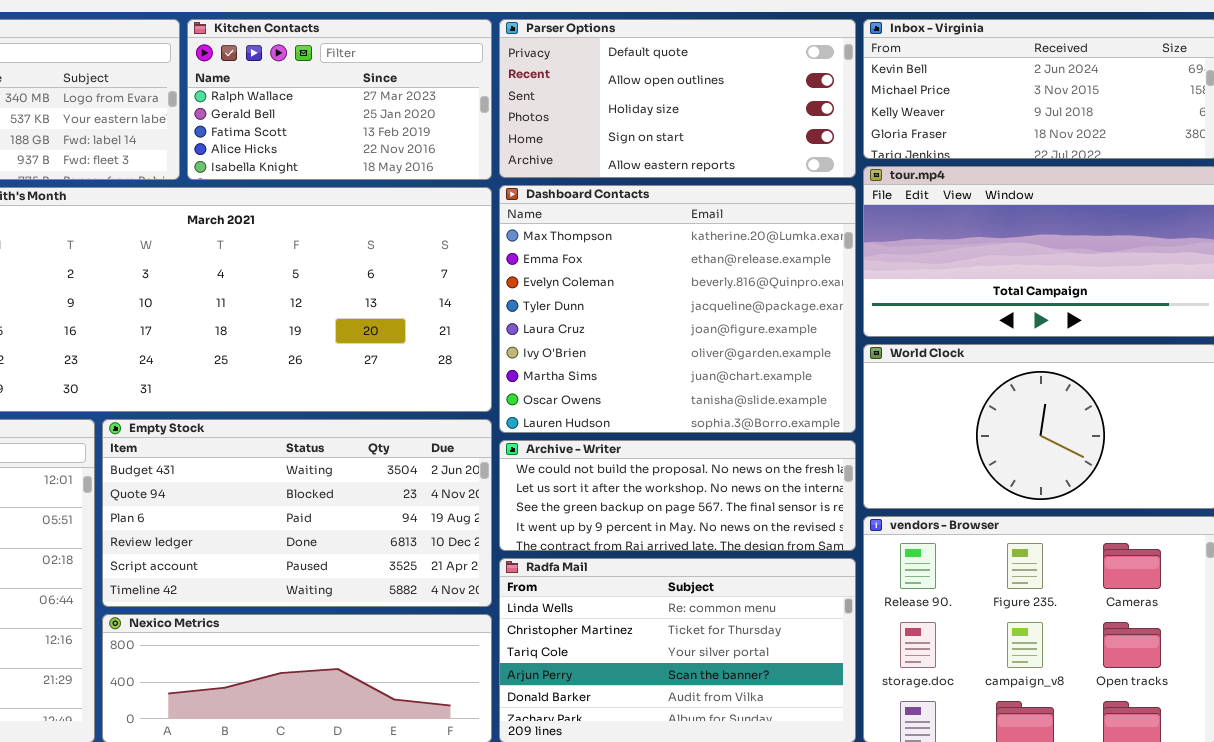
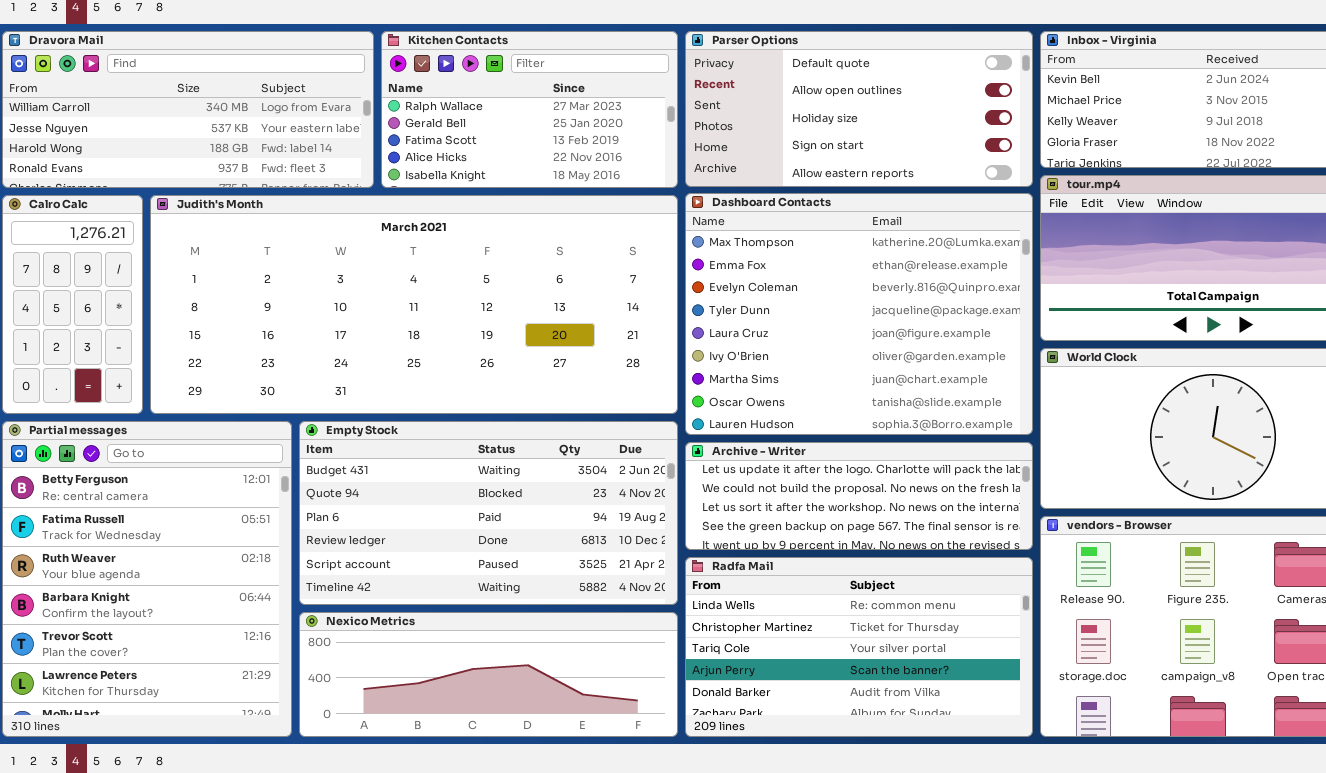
Archive - Writer: [499,440,856,551] -> [685,442,1033,550], scrolled up 1 row

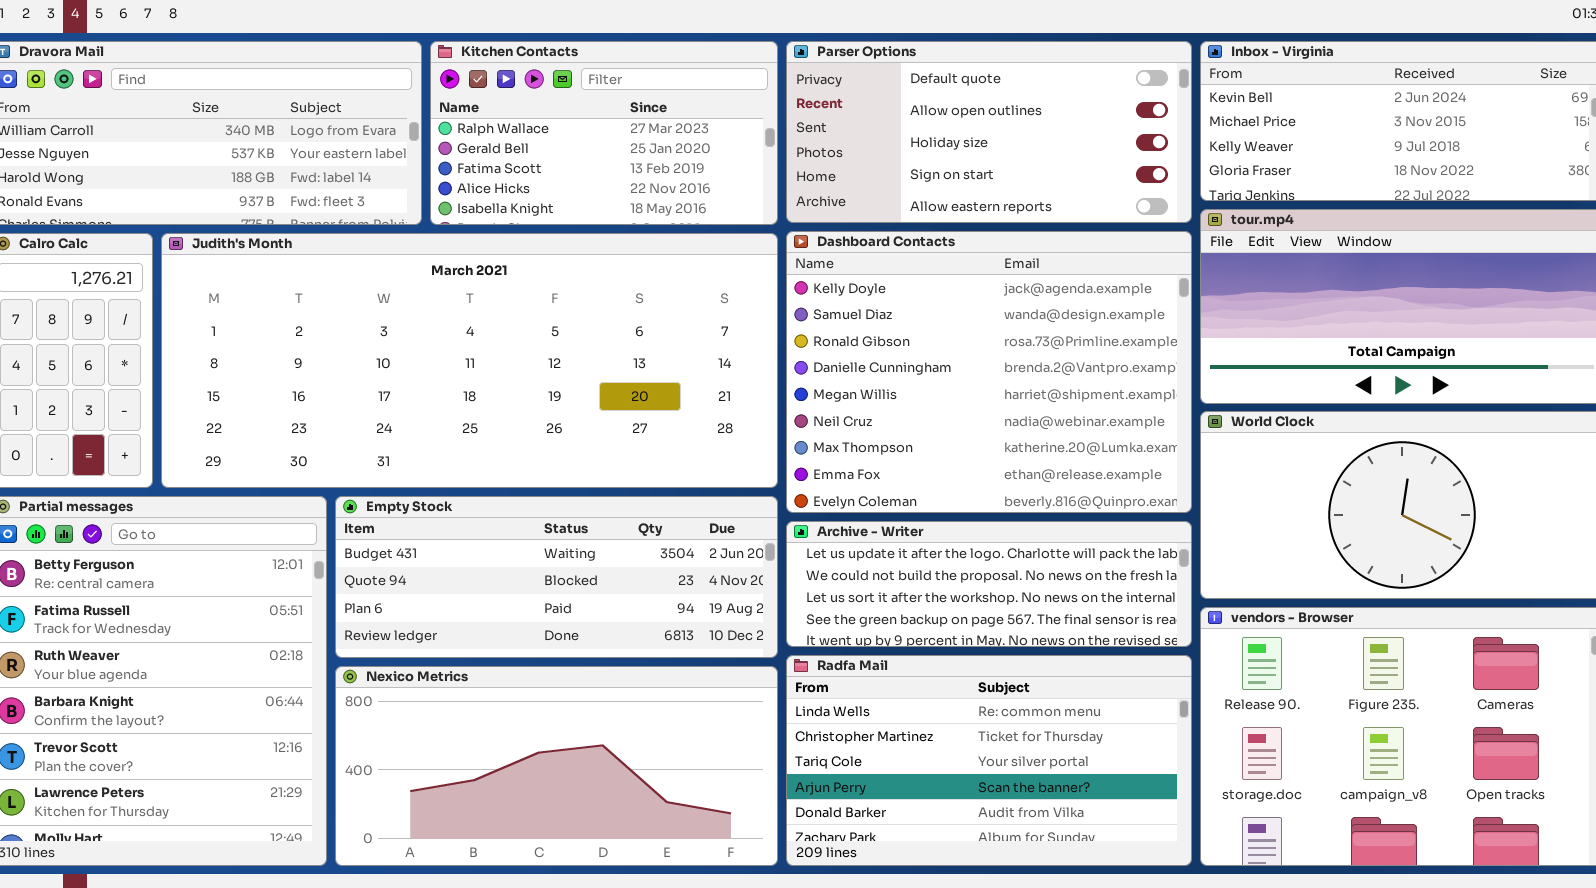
Dashboard Contacts: [685,193,1033,435] -> [786,231,1192,513], scrolled up 6 rows
Empty Stock: [299,421,678,605] -> [335,496,778,658], resized
Nexico Metrics: [299,612,678,737] -> [335,666,778,866], resized

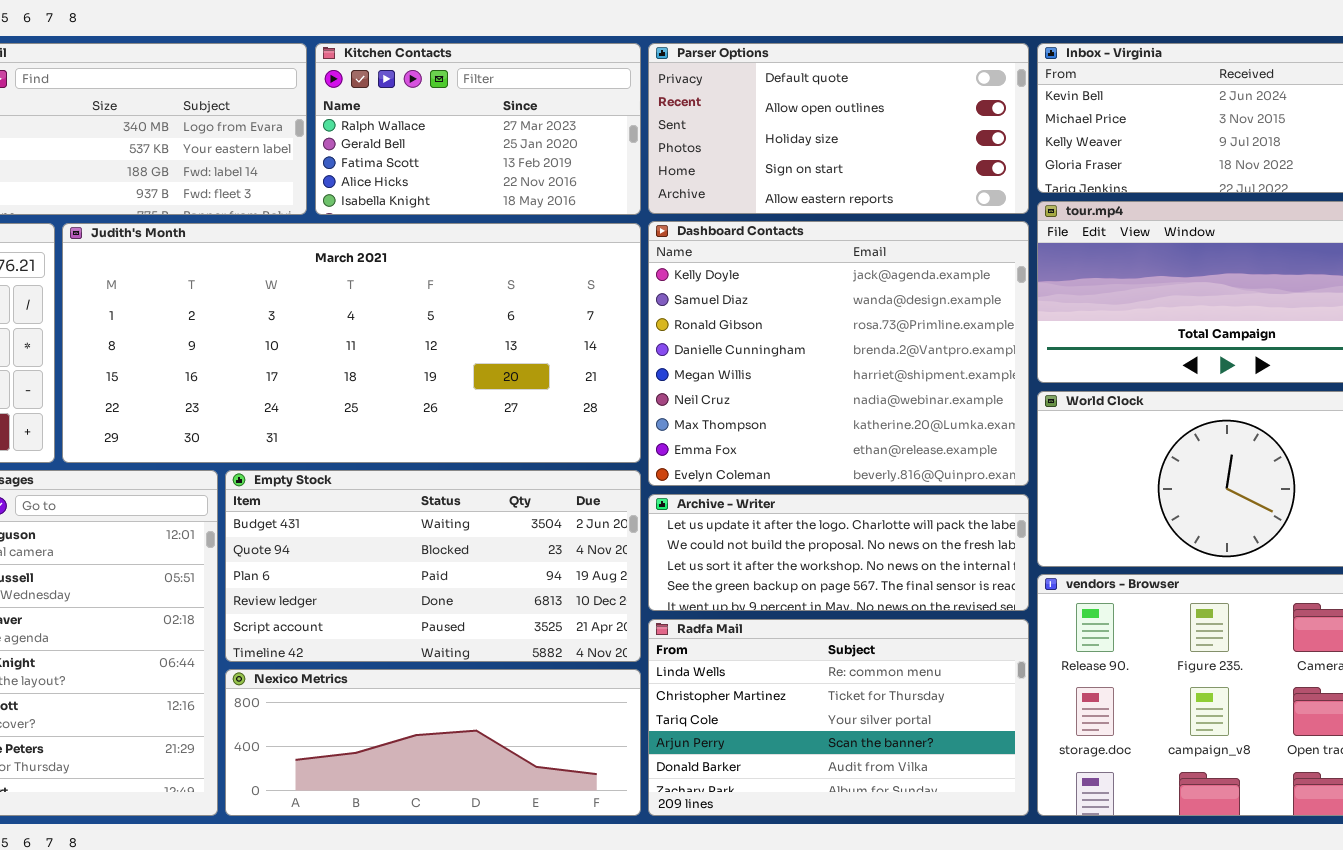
Empty Stock: [335,496,778,658] -> [225,470,641,662], resized
Nexico Metrics: [335,666,778,866] -> [225,669,641,816], resized

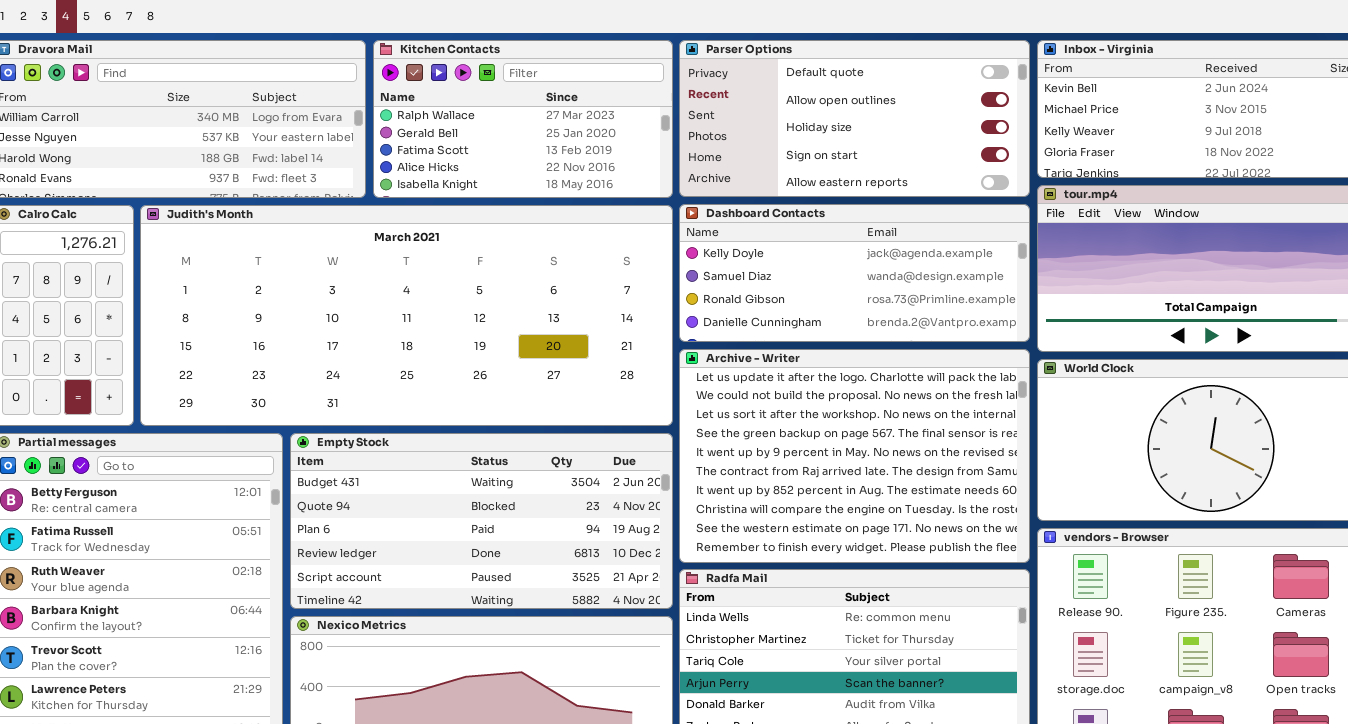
Dashboard Contacts: [648,221,1029,486] -> [679,204,1030,342], resized
Archive - Writer: [648,494,1029,611] -> [679,349,1030,563], resized

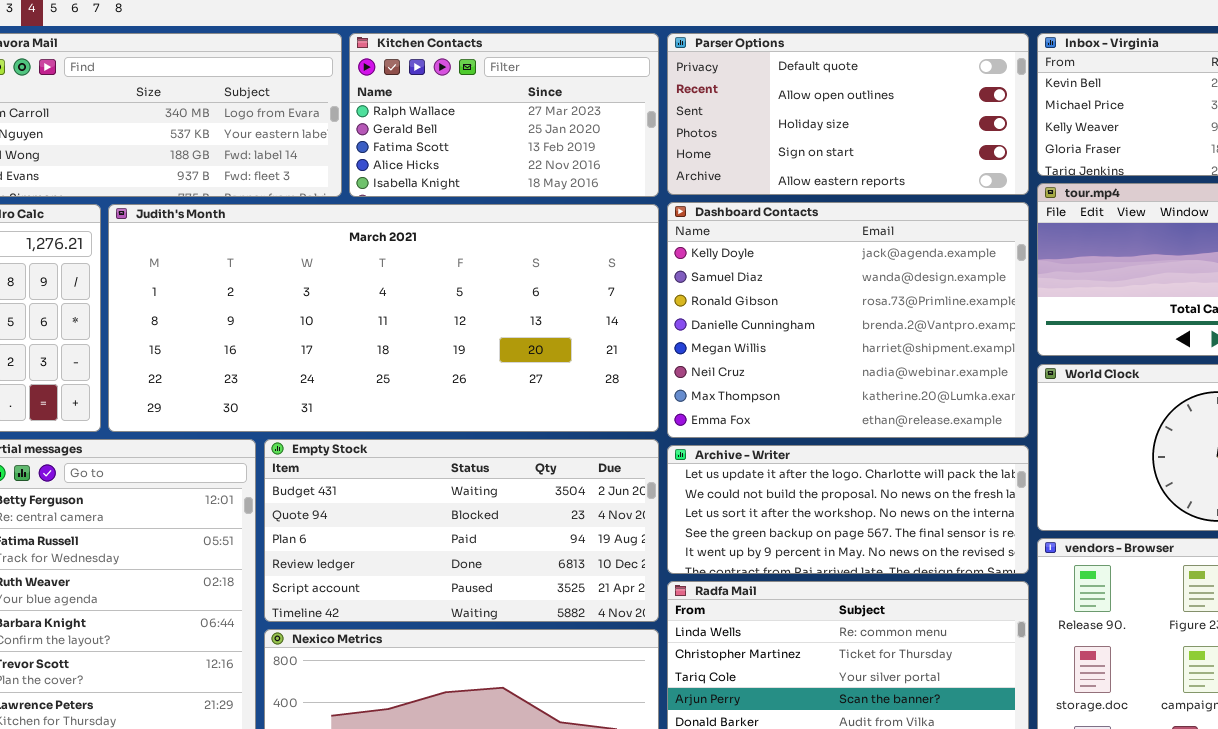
Dashboard Contacts: [679,204,1030,342] -> [667,202,1029,438], resized
Archive - Writer: [679,349,1030,563] -> [667,445,1029,574], resized

